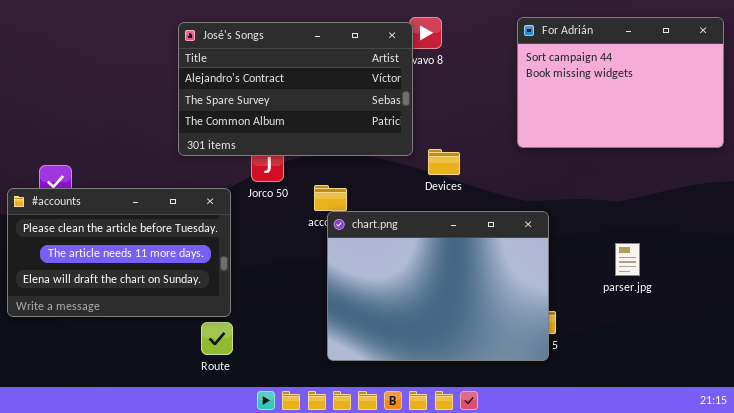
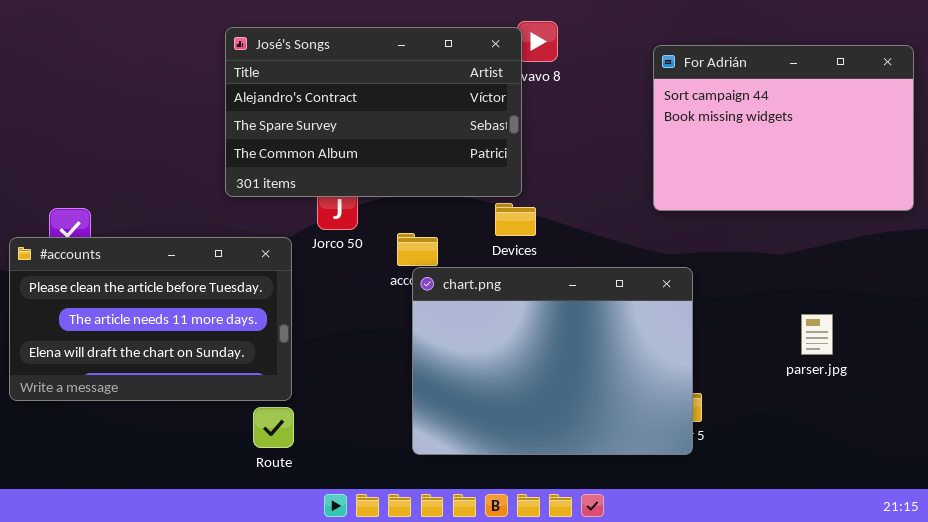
For Adrián: [517,17,724,148] -> [653,45,914,211], moved
Devices: [428,149,460,175] -> [495,203,536,236], moved
parser.jpg: [615,243,640,276] -> [801,314,833,355], moved

